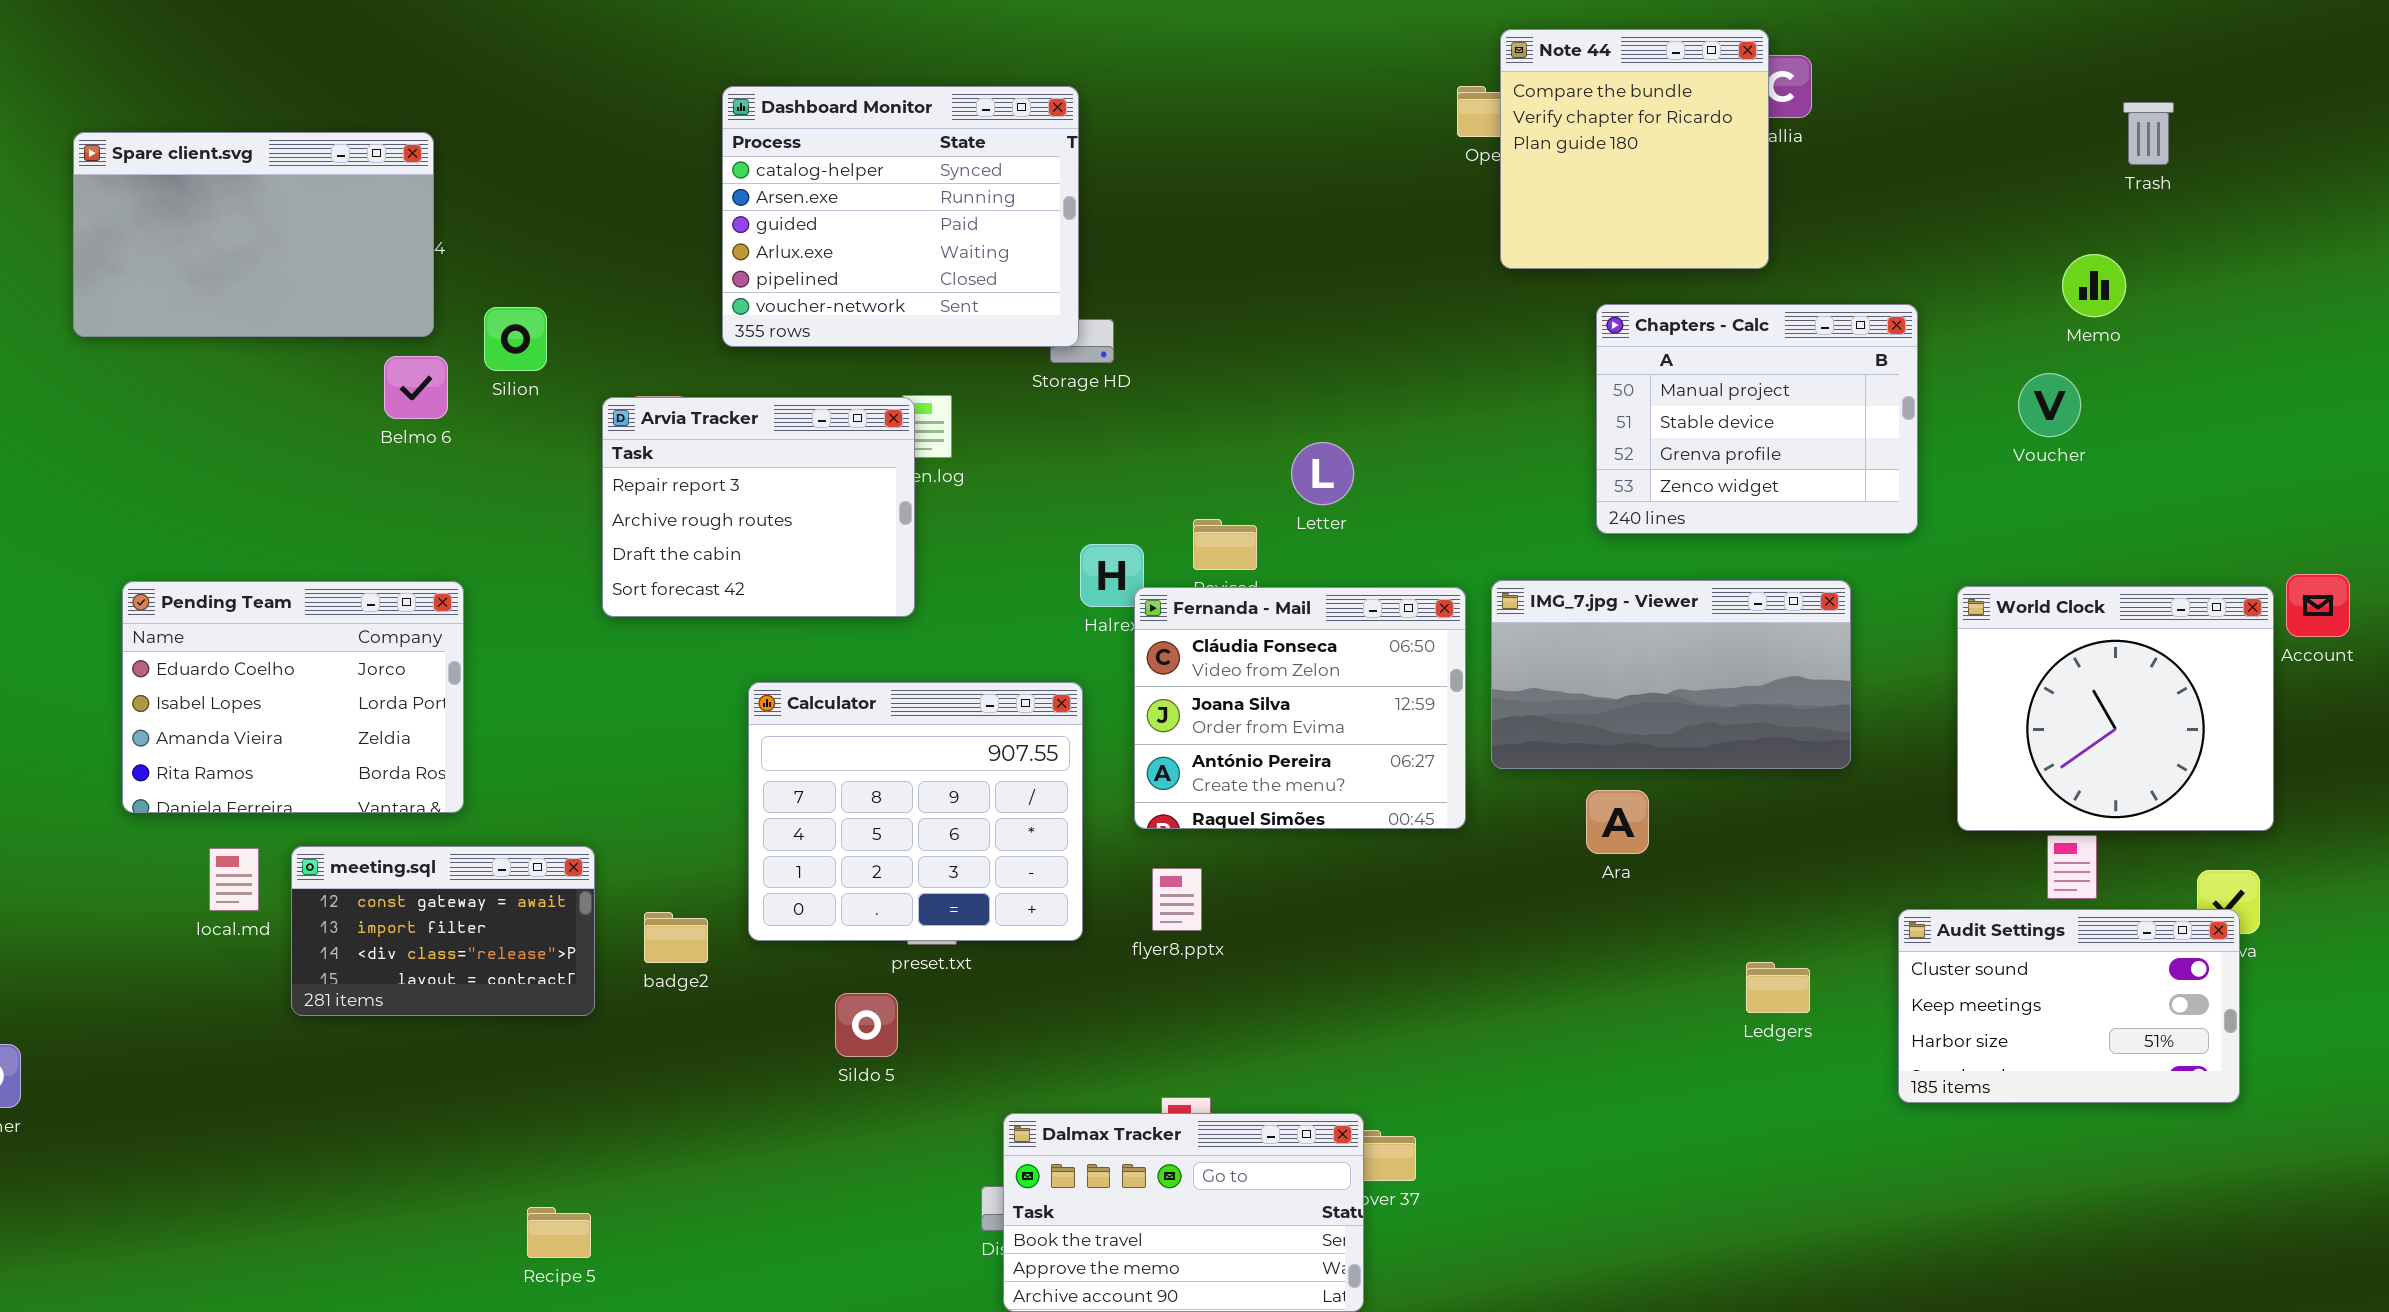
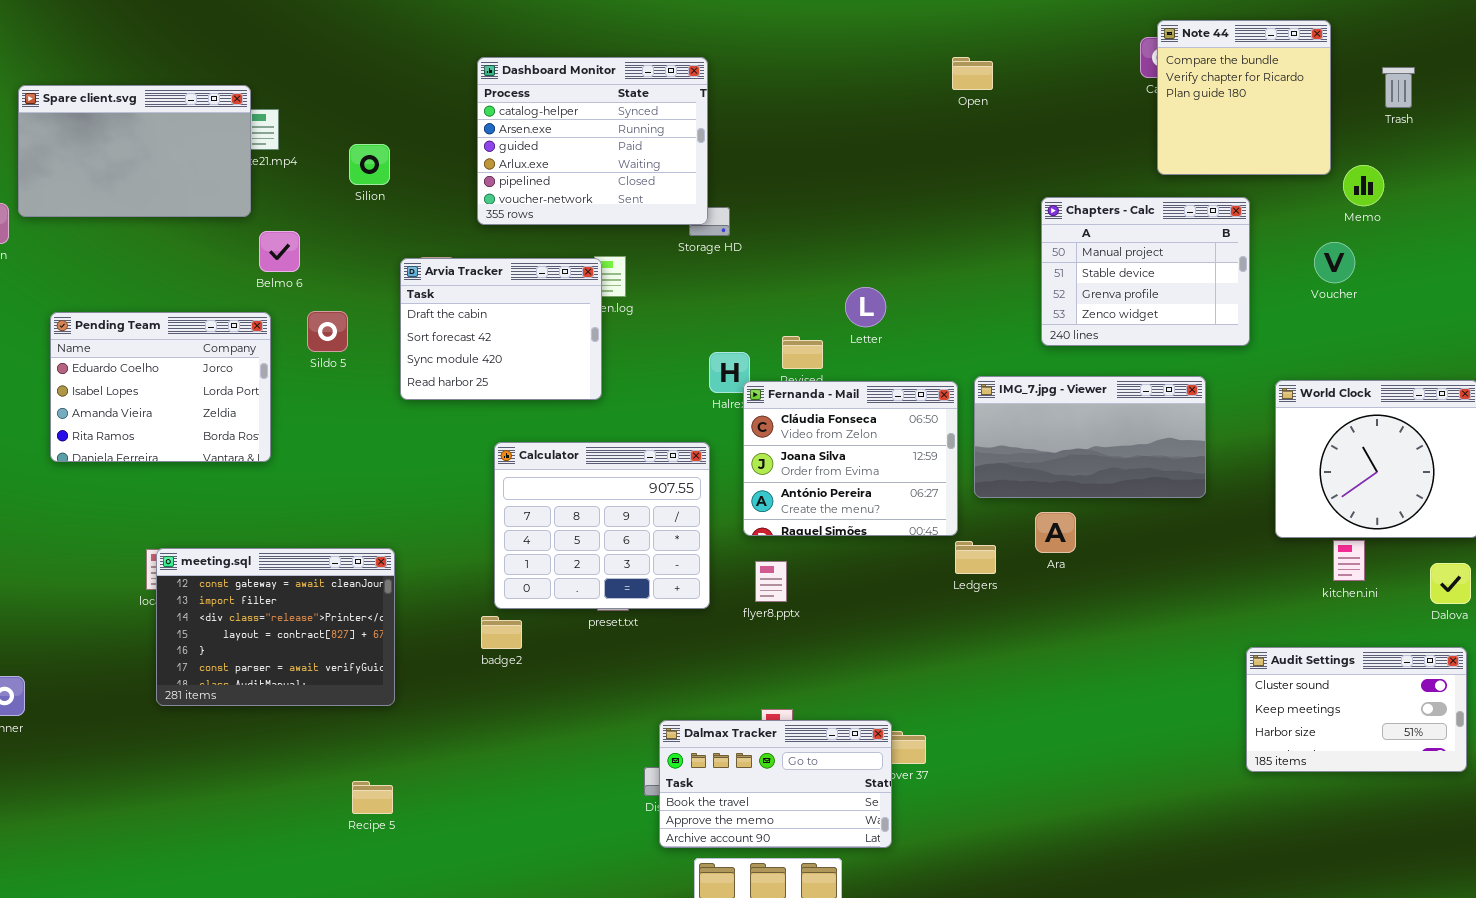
Note 44: [1500,29,1769,269] -> [1157,20,1331,175], moved
Spare client.svg: [73,132,434,337] -> [18,85,251,217], moved
Silion: [484,307,547,371] -> [349,144,390,185], moved
Arvia Tracker: [602,397,915,617] -> [400,258,602,400], scrolled down 2 rows
Pending Team: [122,581,464,813] -> [50,312,271,462], moved
meeting.sql: [291,846,595,1016] -> [156,548,395,706], resized
Audit Settings: [1898,909,2240,1103] -> [1246,647,1467,772], moved
badge2: [644,912,708,963] -> [481,616,522,649], moved
Ledgers: [1746,962,1810,1013] -> [955,541,996,574], moved
Sildo 5: [835,993,898,1057] -> [307,311,348,352], moved

